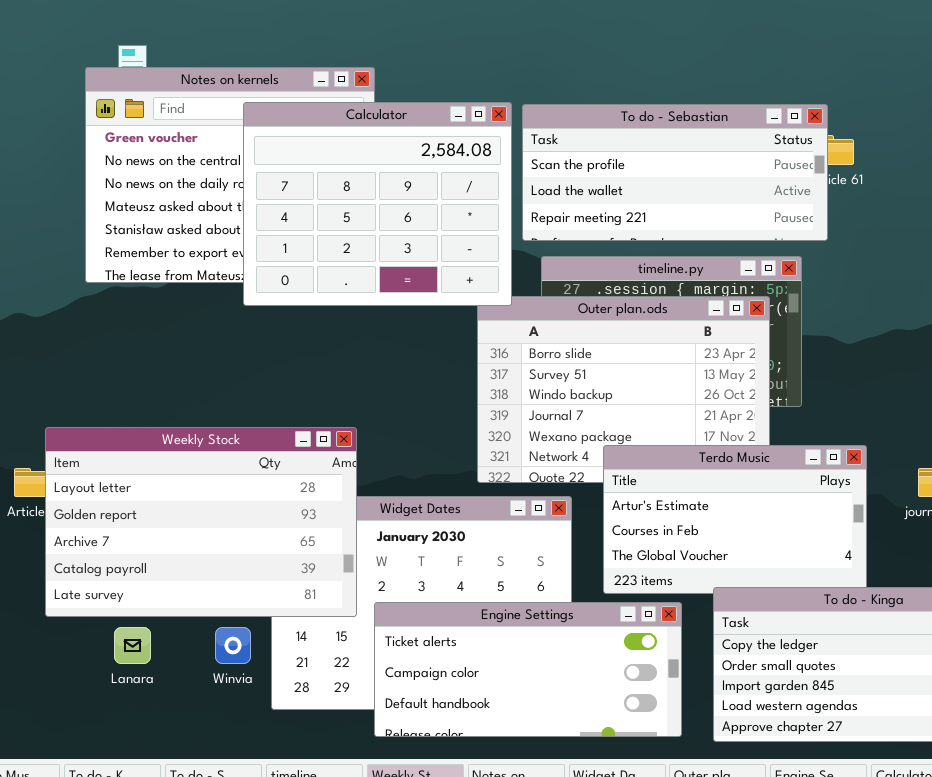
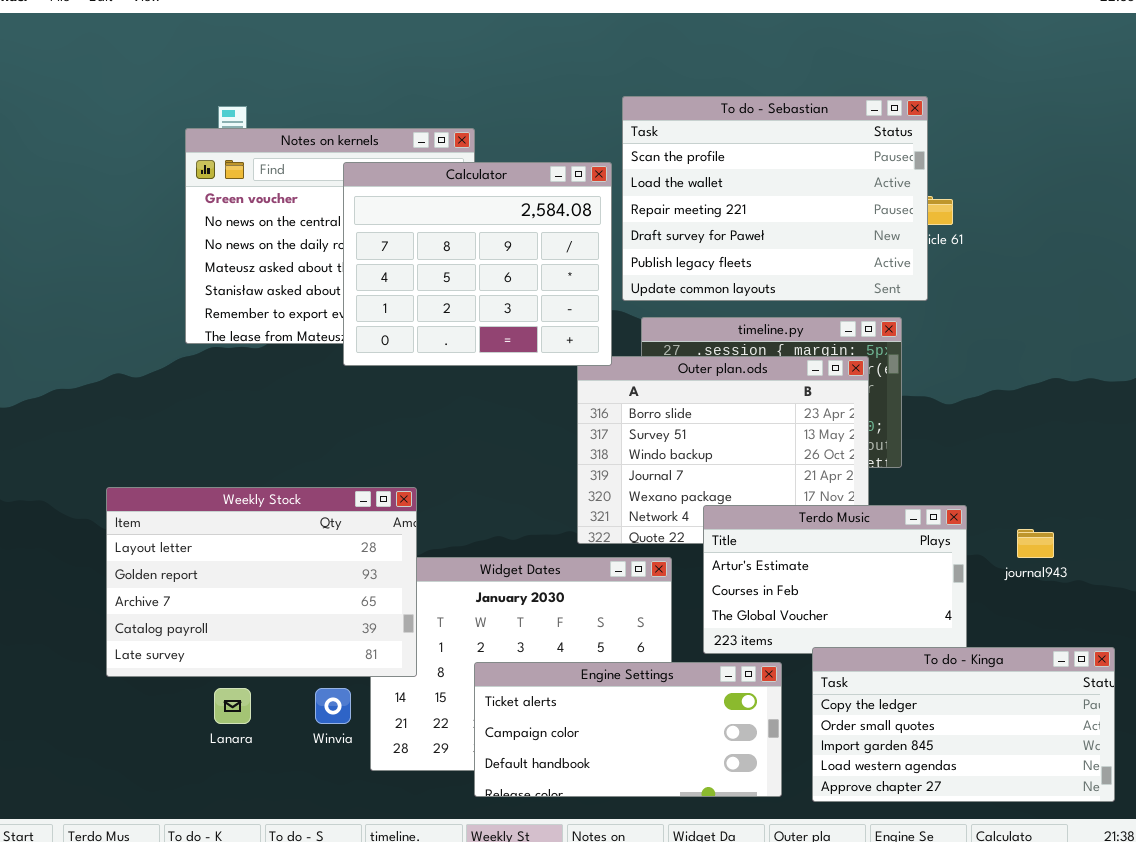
To do - Sebastian: [522,104,828,241] -> [622,96,928,301], resized
Weekly Stock: [45,427,357,617] -> [106,487,417,677], moved

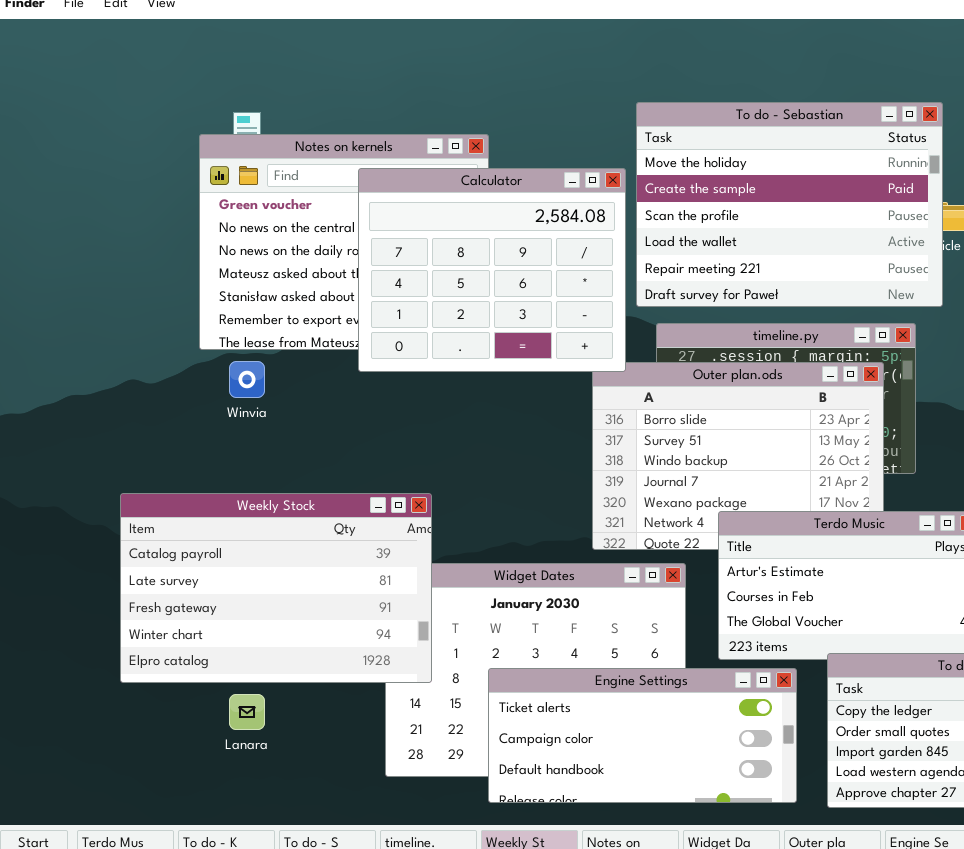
To do - Sebastian: [622,96,928,301] -> [636,102,943,307], scrolled up 2 rows
Weekly Stock: [106,487,417,677] -> [120,493,432,683], scrolled down 3 rows
Winvia: [315,688,351,724] -> [229,361,265,398], moved

